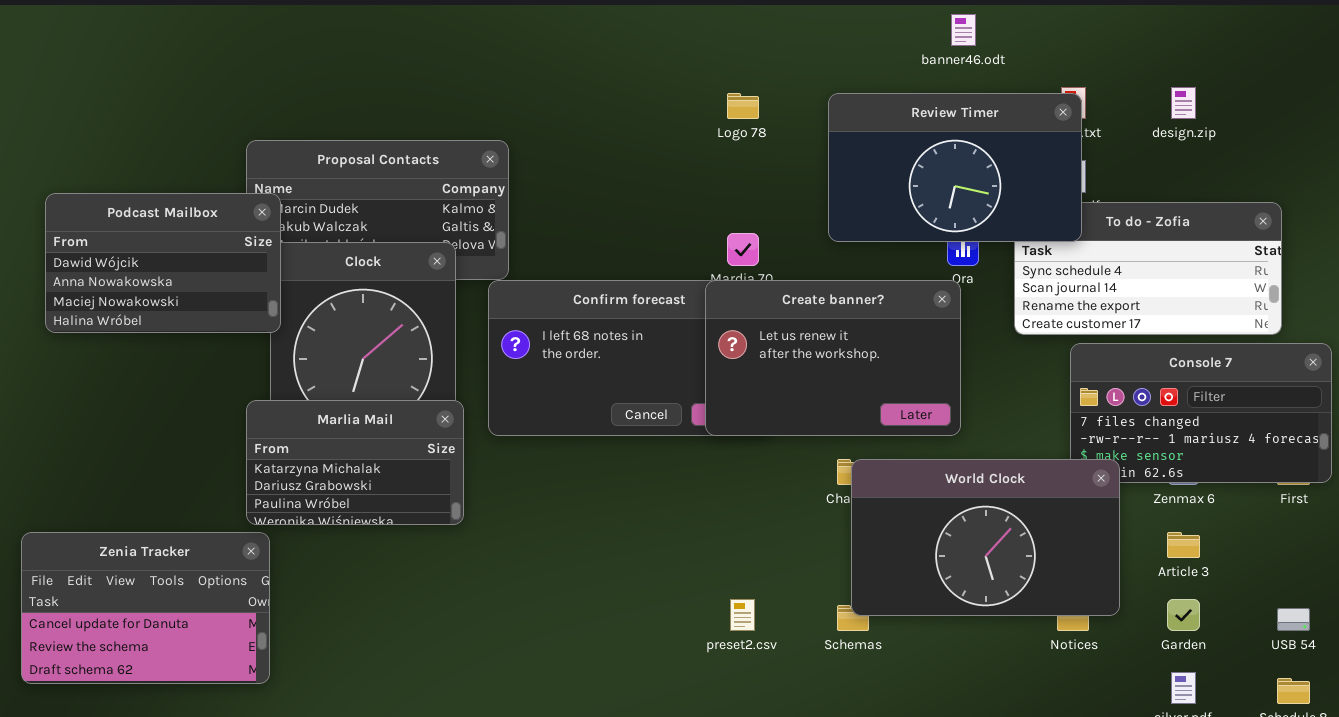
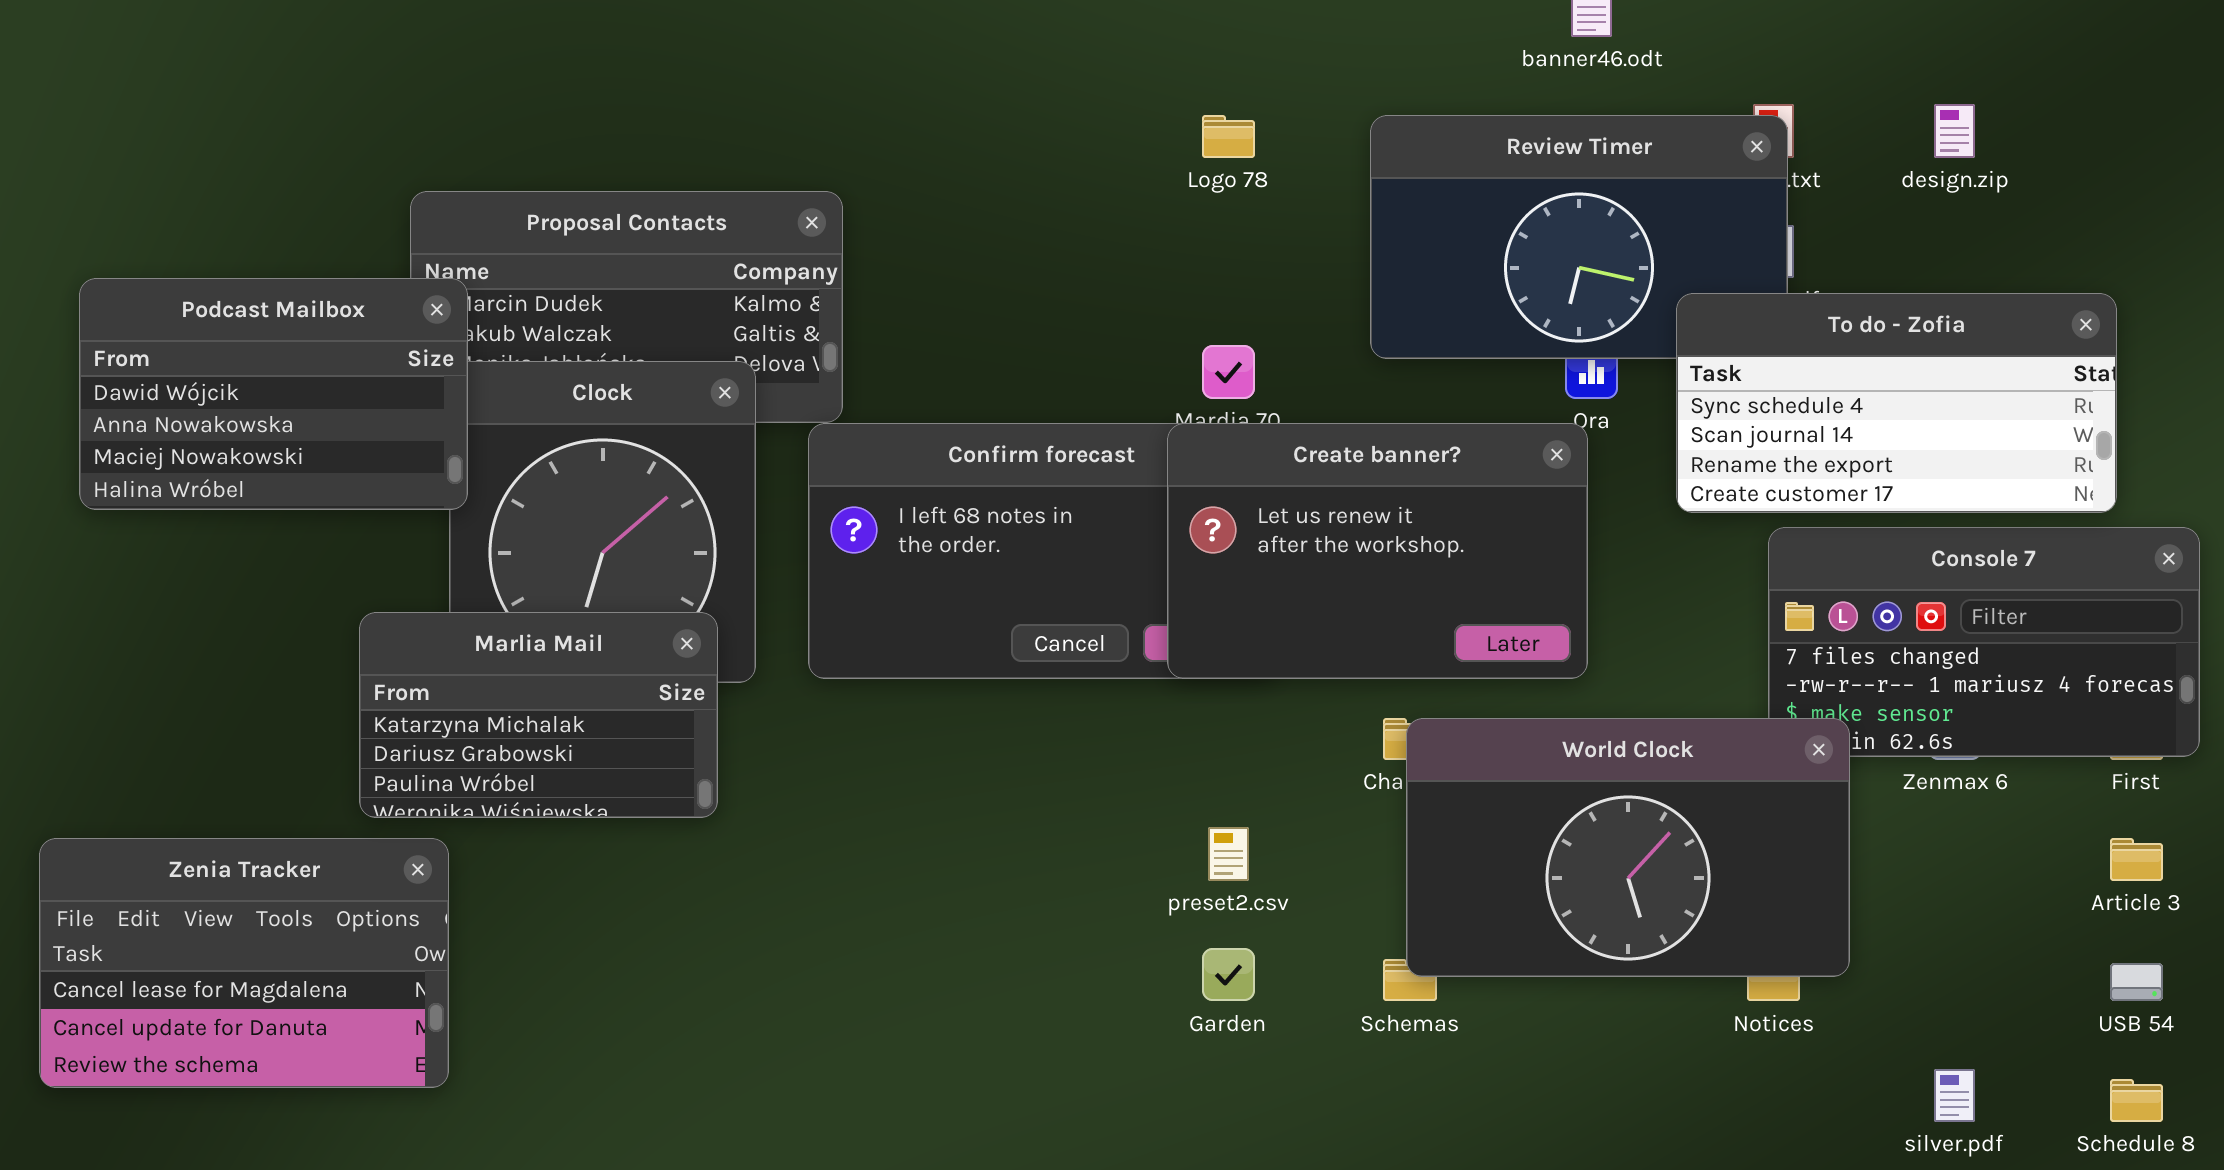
To do - Zofia: [1014,202,1282,335] -> [1676,293,2117,513], raised
Marlia Mail: [246,400,464,525] -> [359,612,718,818], moved
Zenia Tracker: [21,532,270,684] -> [39,838,449,1088], scrolled up 1 row
Article 3: [1167,532,1200,558] -> [2110,838,2163,881], moved
preset2.csv: [730,599,755,631] -> [1208,827,1249,881], moved
Garden: [1167,599,1200,631] -> [1202,948,1255,1001], moved

